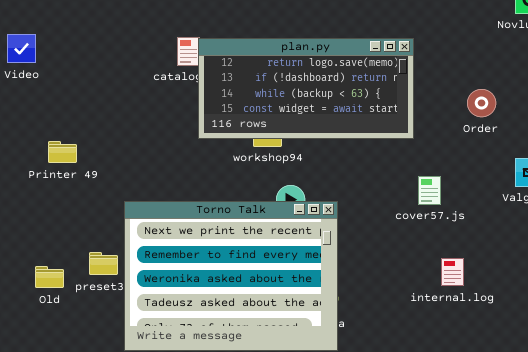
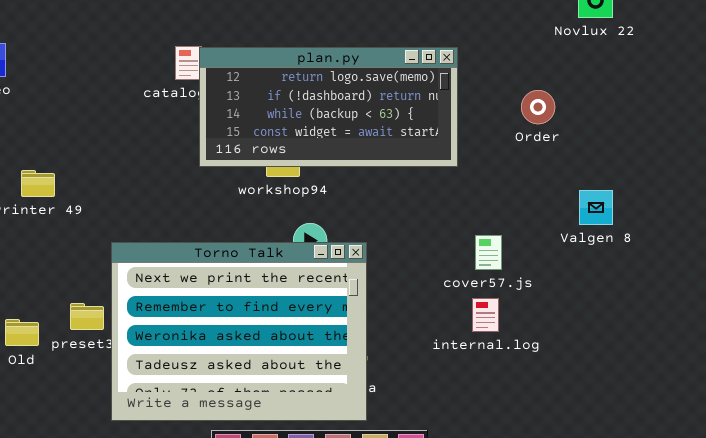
Order: [467,89,496,117] -> [521,90,555,124], moved
cover57.js: [418,176,441,205] -> [475,235,502,270], moved
internal.log: [441,258,464,286] -> [472,298,499,332], moved

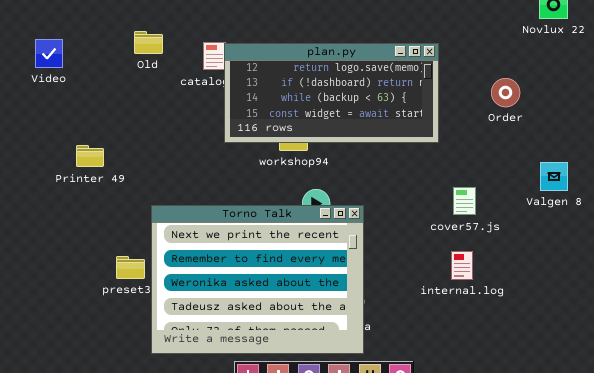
cover57.js: [475,235,502,270] -> [453,187,476,215], moved
Old: [5,319,39,346] -> [134,31,163,54], moved

